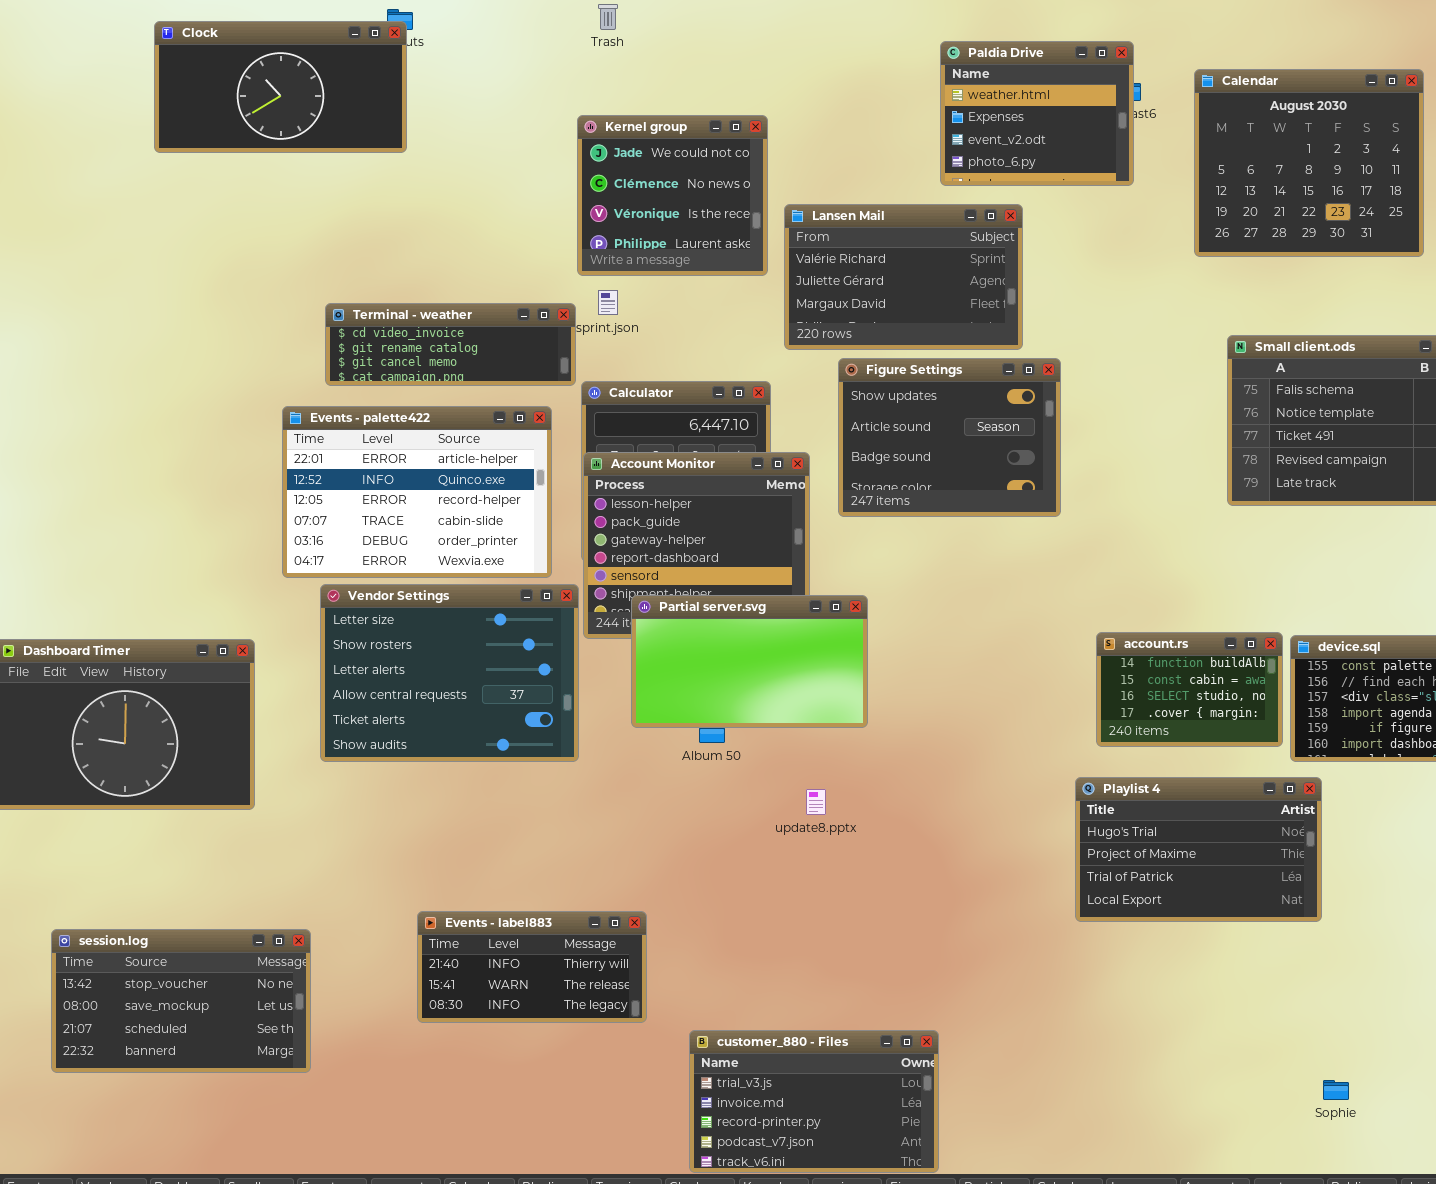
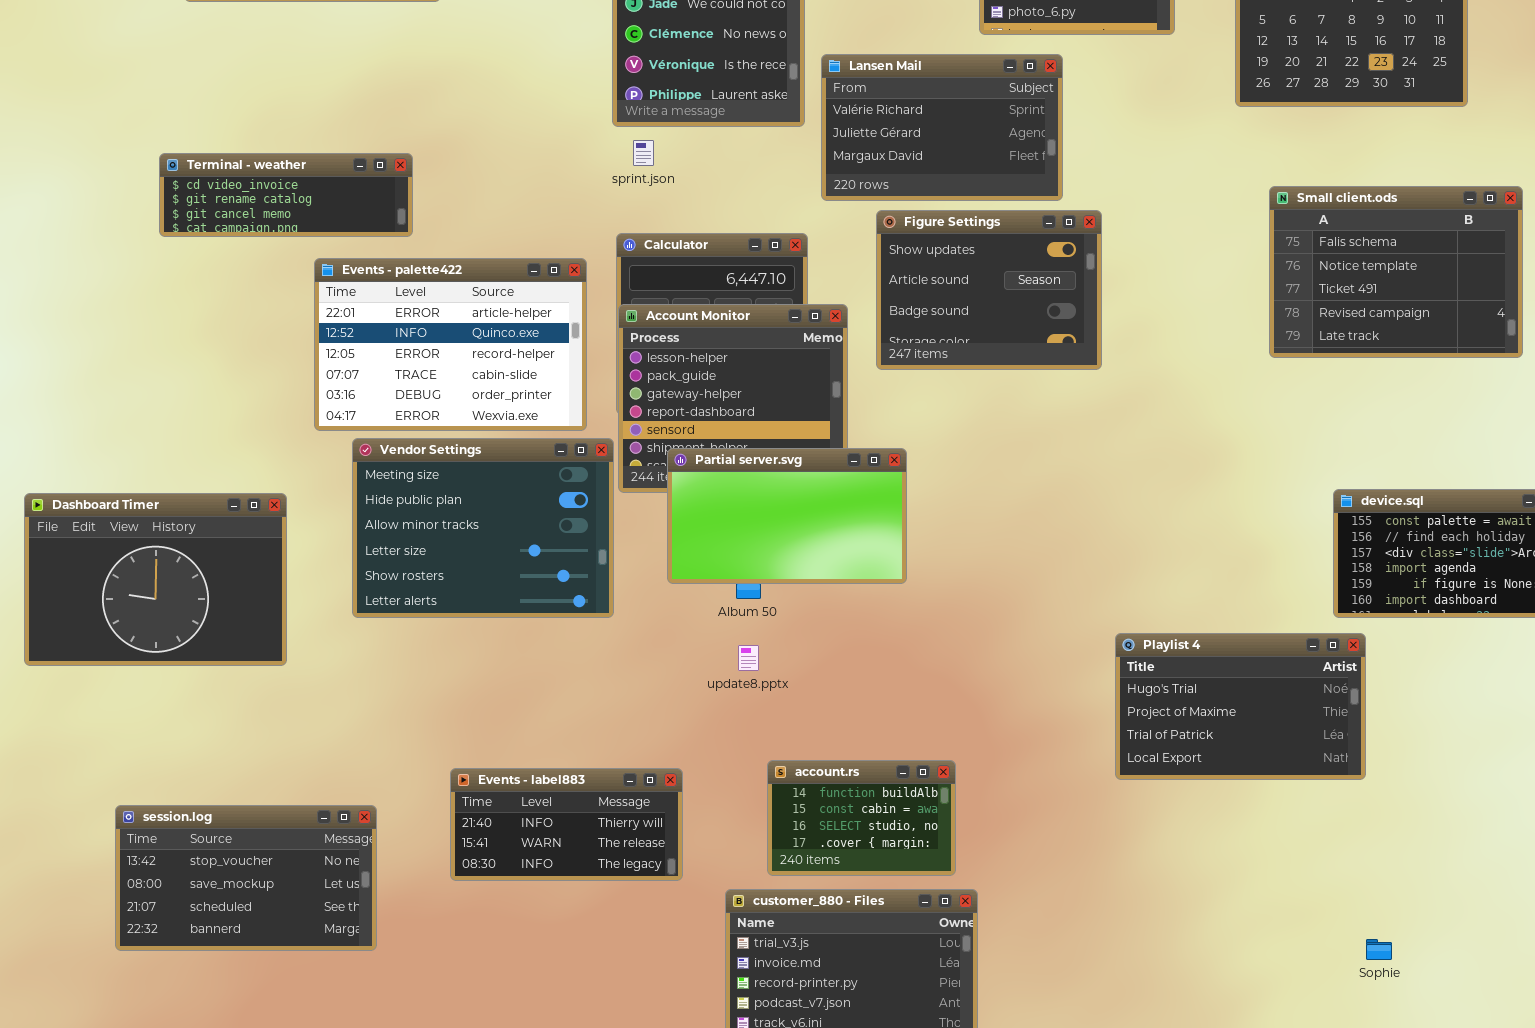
Terminal - weather: [325,303,576,386] -> [159,153,413,237], moved
Vendor Settings: [320,584,579,762] -> [352,438,614,618], scrolled up 3 rows
account.rs: [1096,632,1283,747] -> [767,760,956,876], moved
update8.pptx: [806,789,826,815] -> [738,645,759,671], moved
session.log: [51,929,311,1073] -> [115,805,377,951], moved

